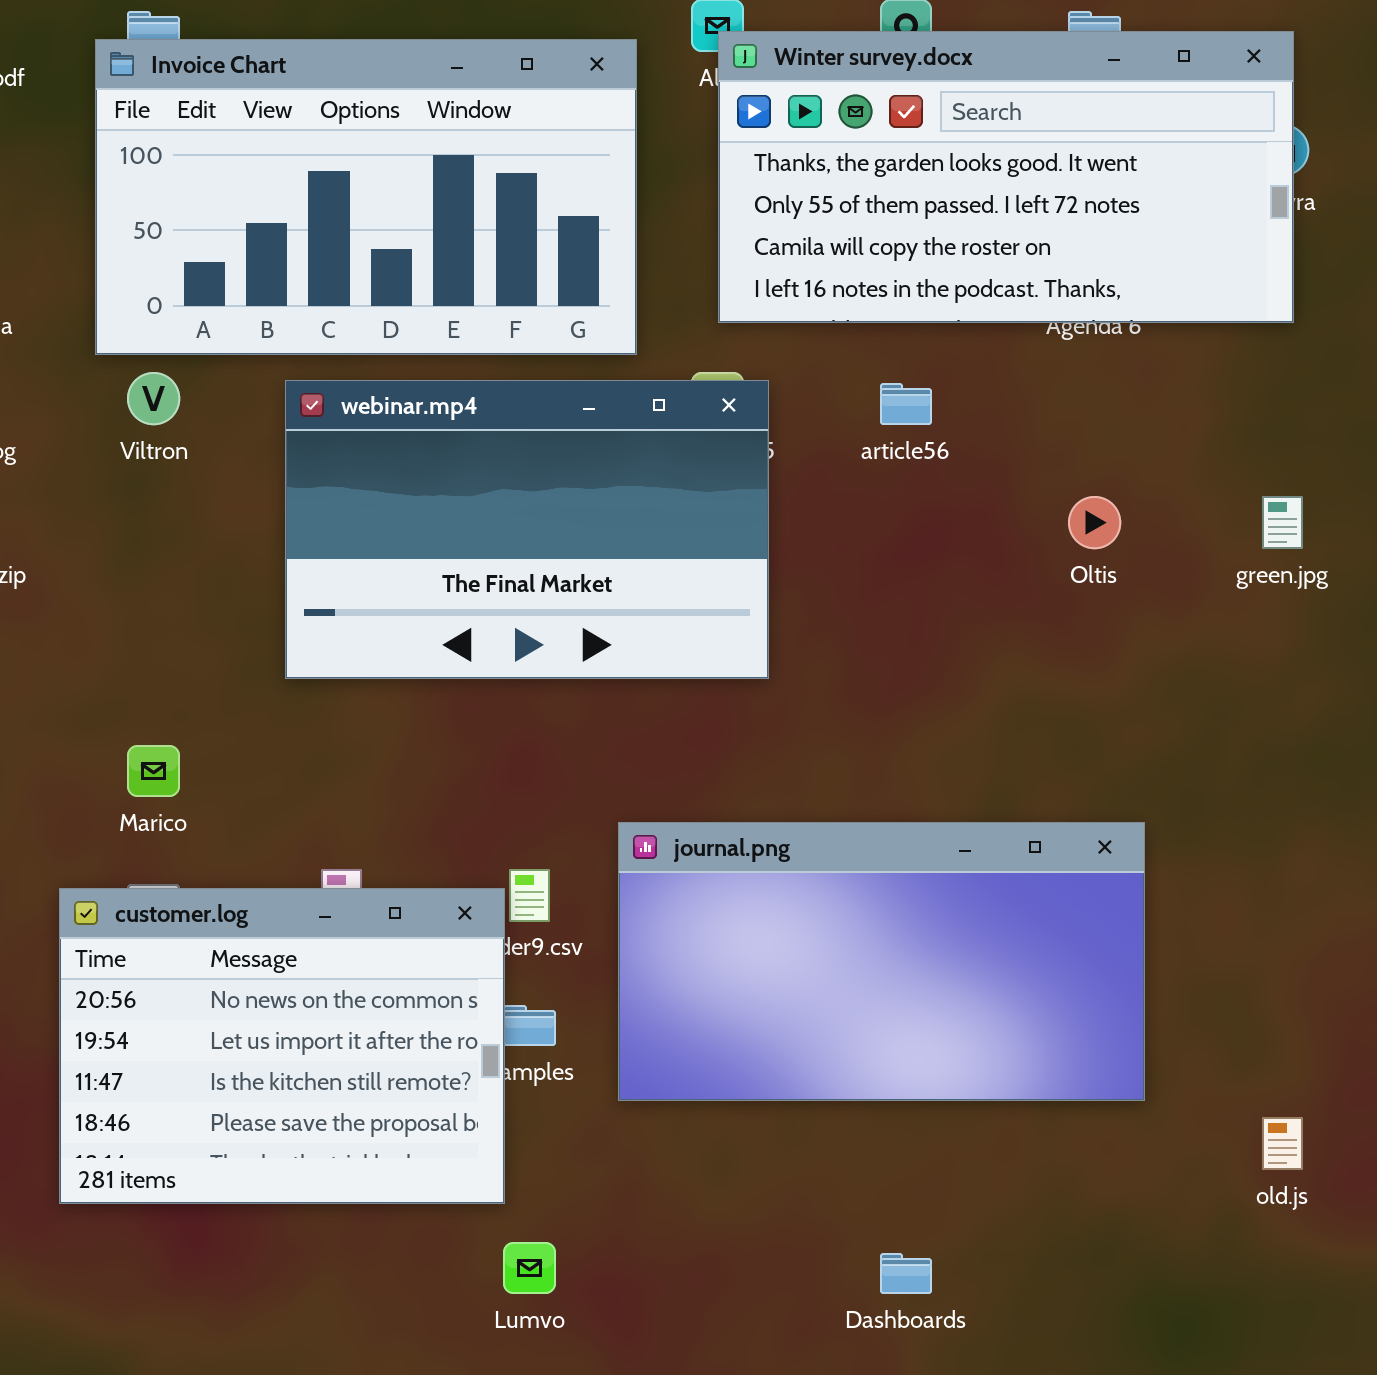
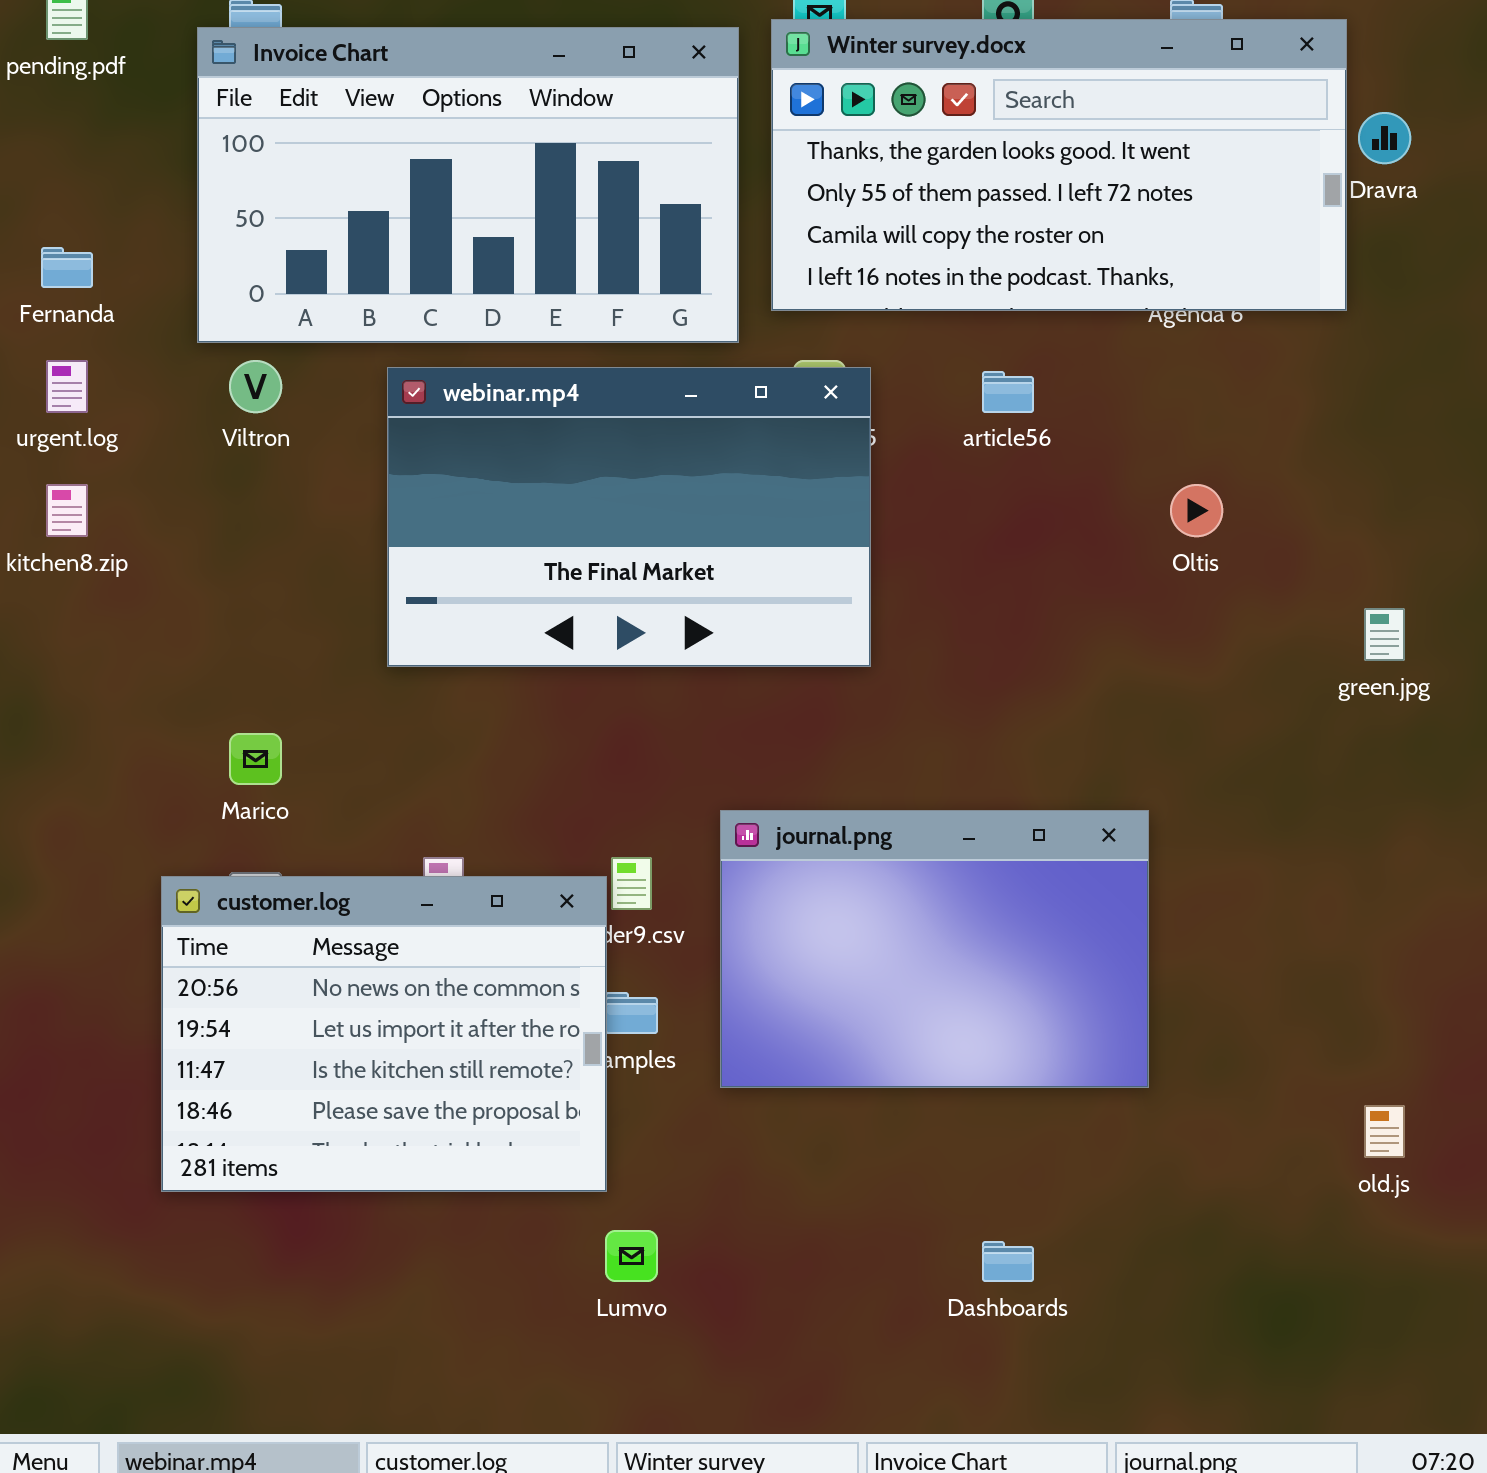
Winter survey.docx: [718,31,1294,323] -> [771,19,1347,311], moved
green.jpg: [1262,496,1303,549] -> [1364,608,1405,661], moved
journal.png: [618,822,1145,1101] -> [720,810,1149,1088], resized

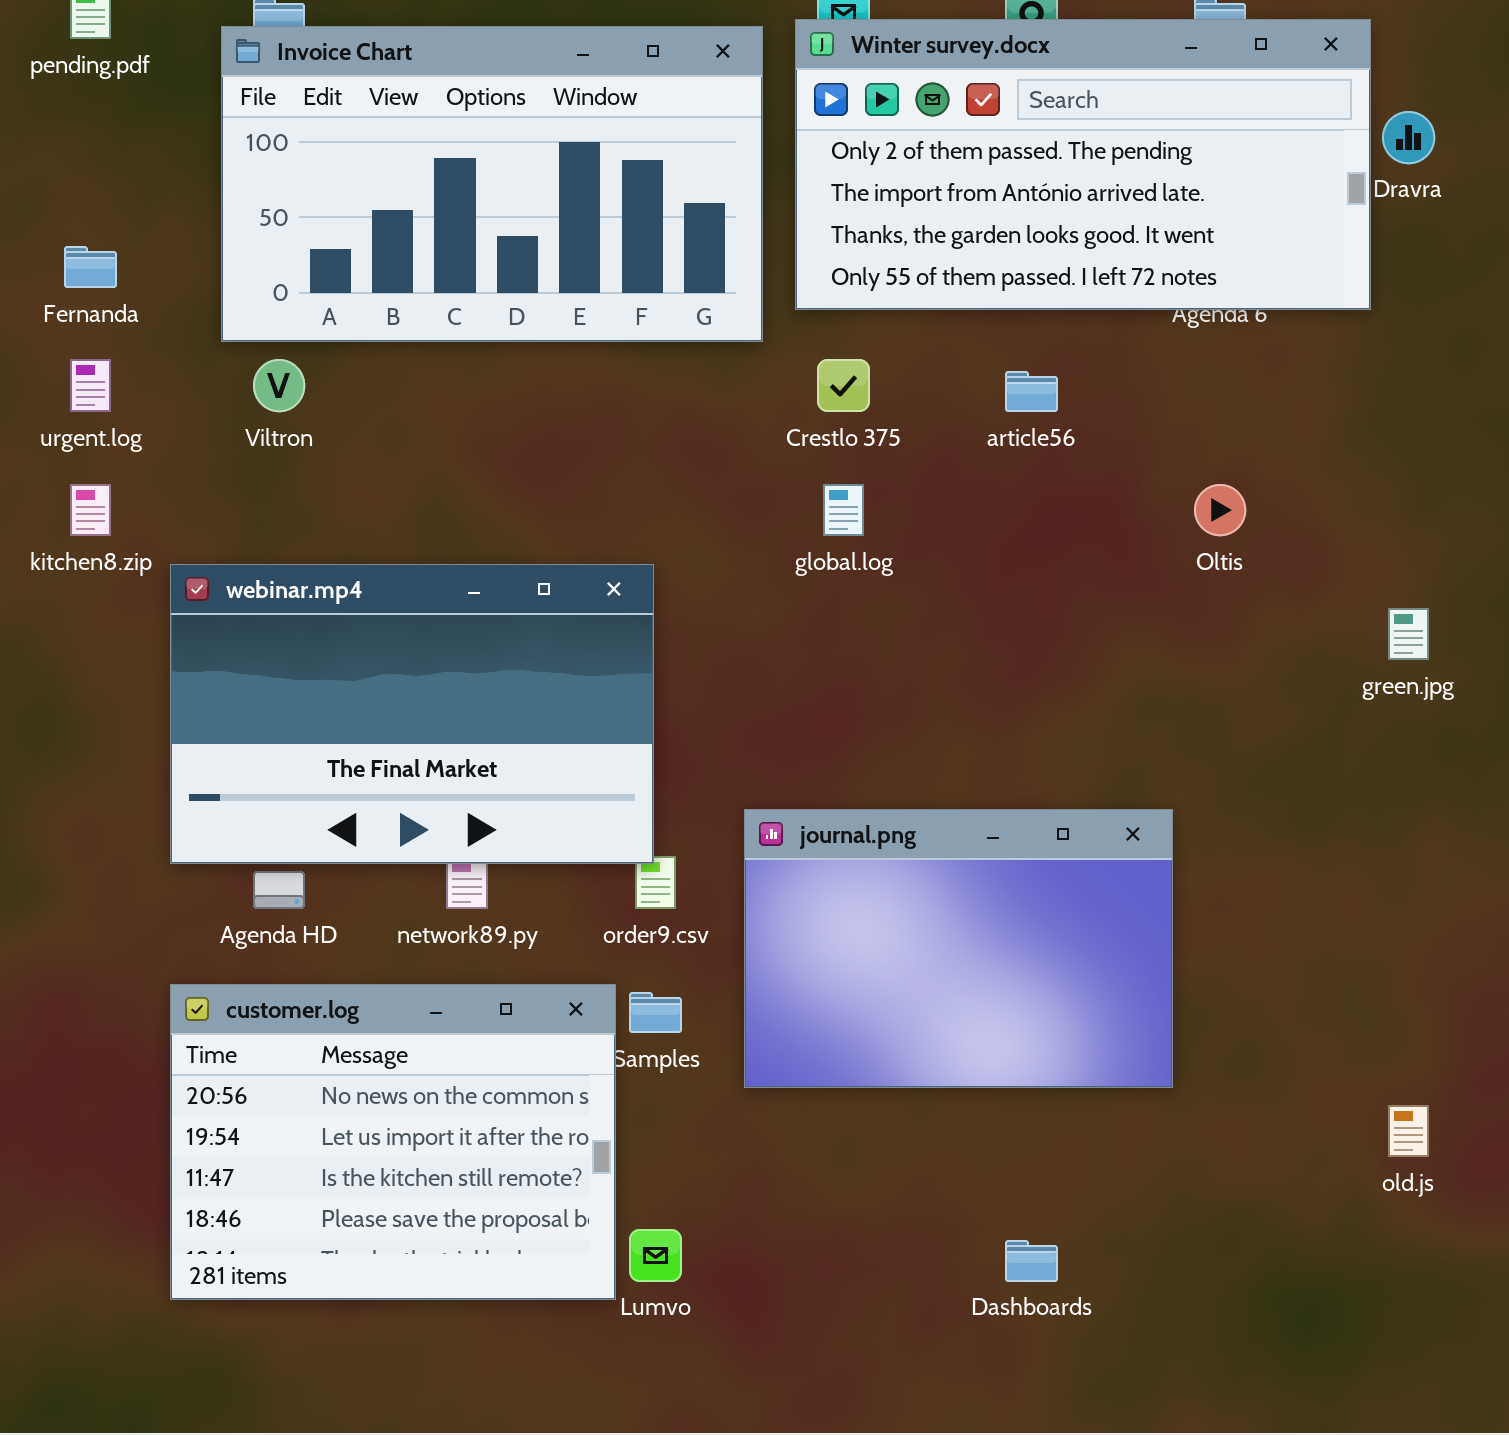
Winter survey.docx: [771,19,1347,311] -> [795,19,1371,310], scrolled up 2 rows
webinar.mp4: [387,367,871,667] -> [170,564,654,864], moved
customer.log: [161,876,607,1192] -> [170,984,616,1300], moved

